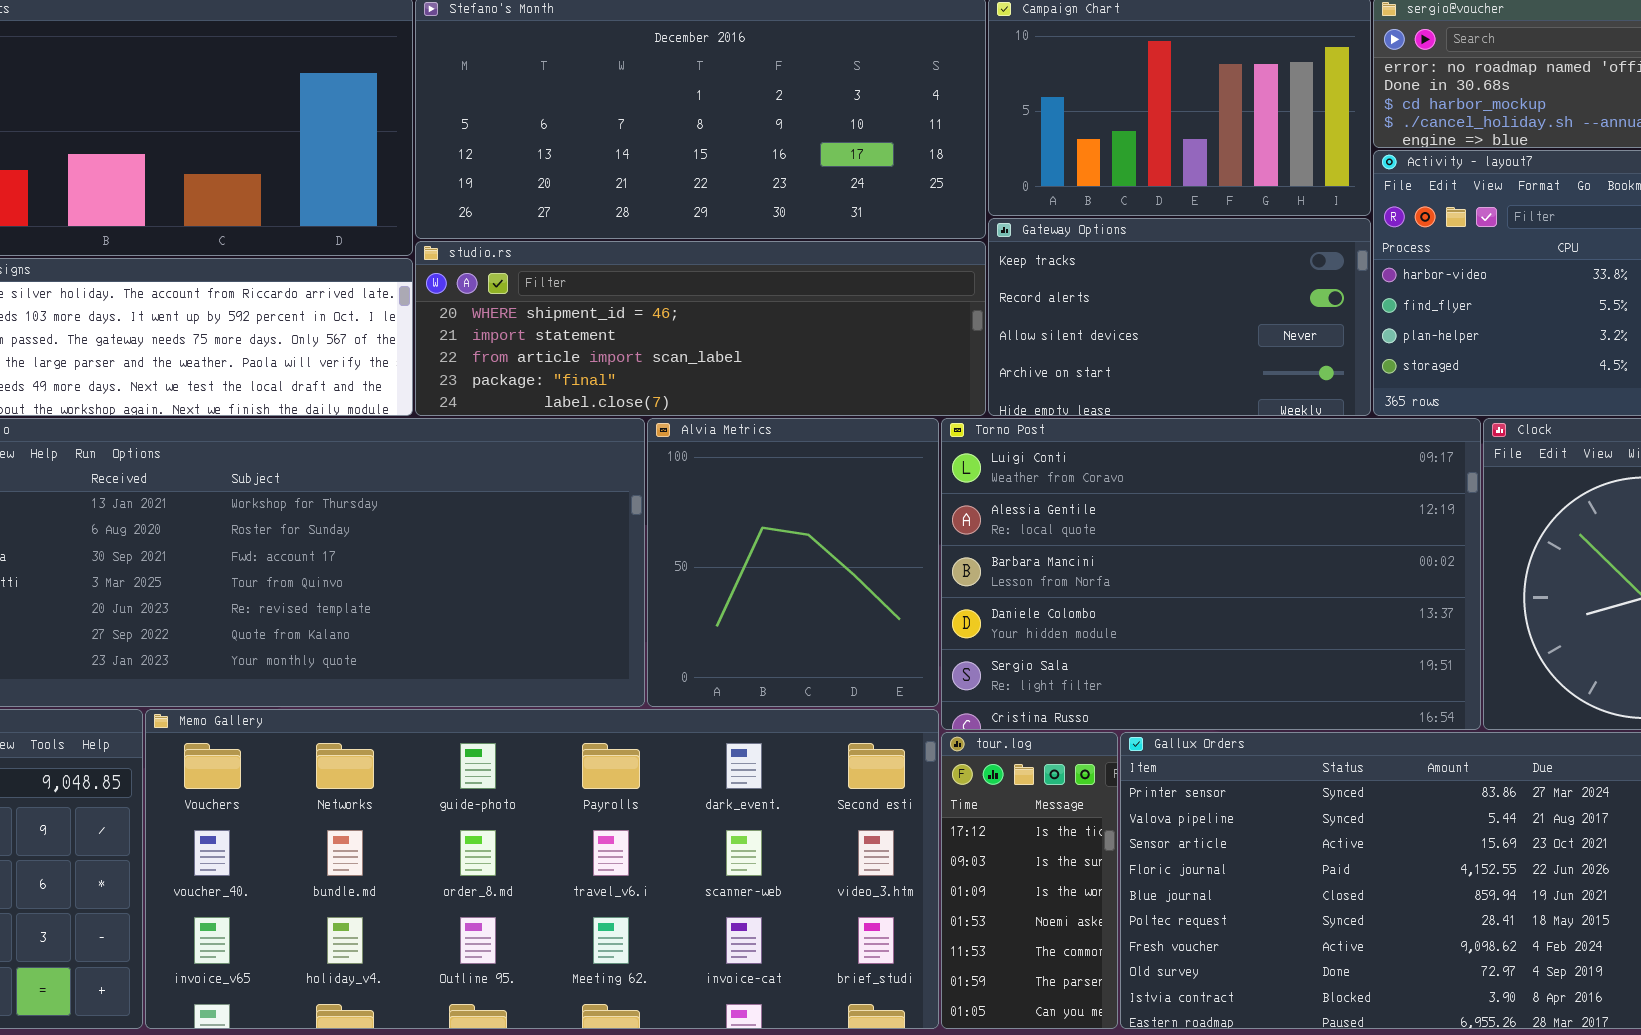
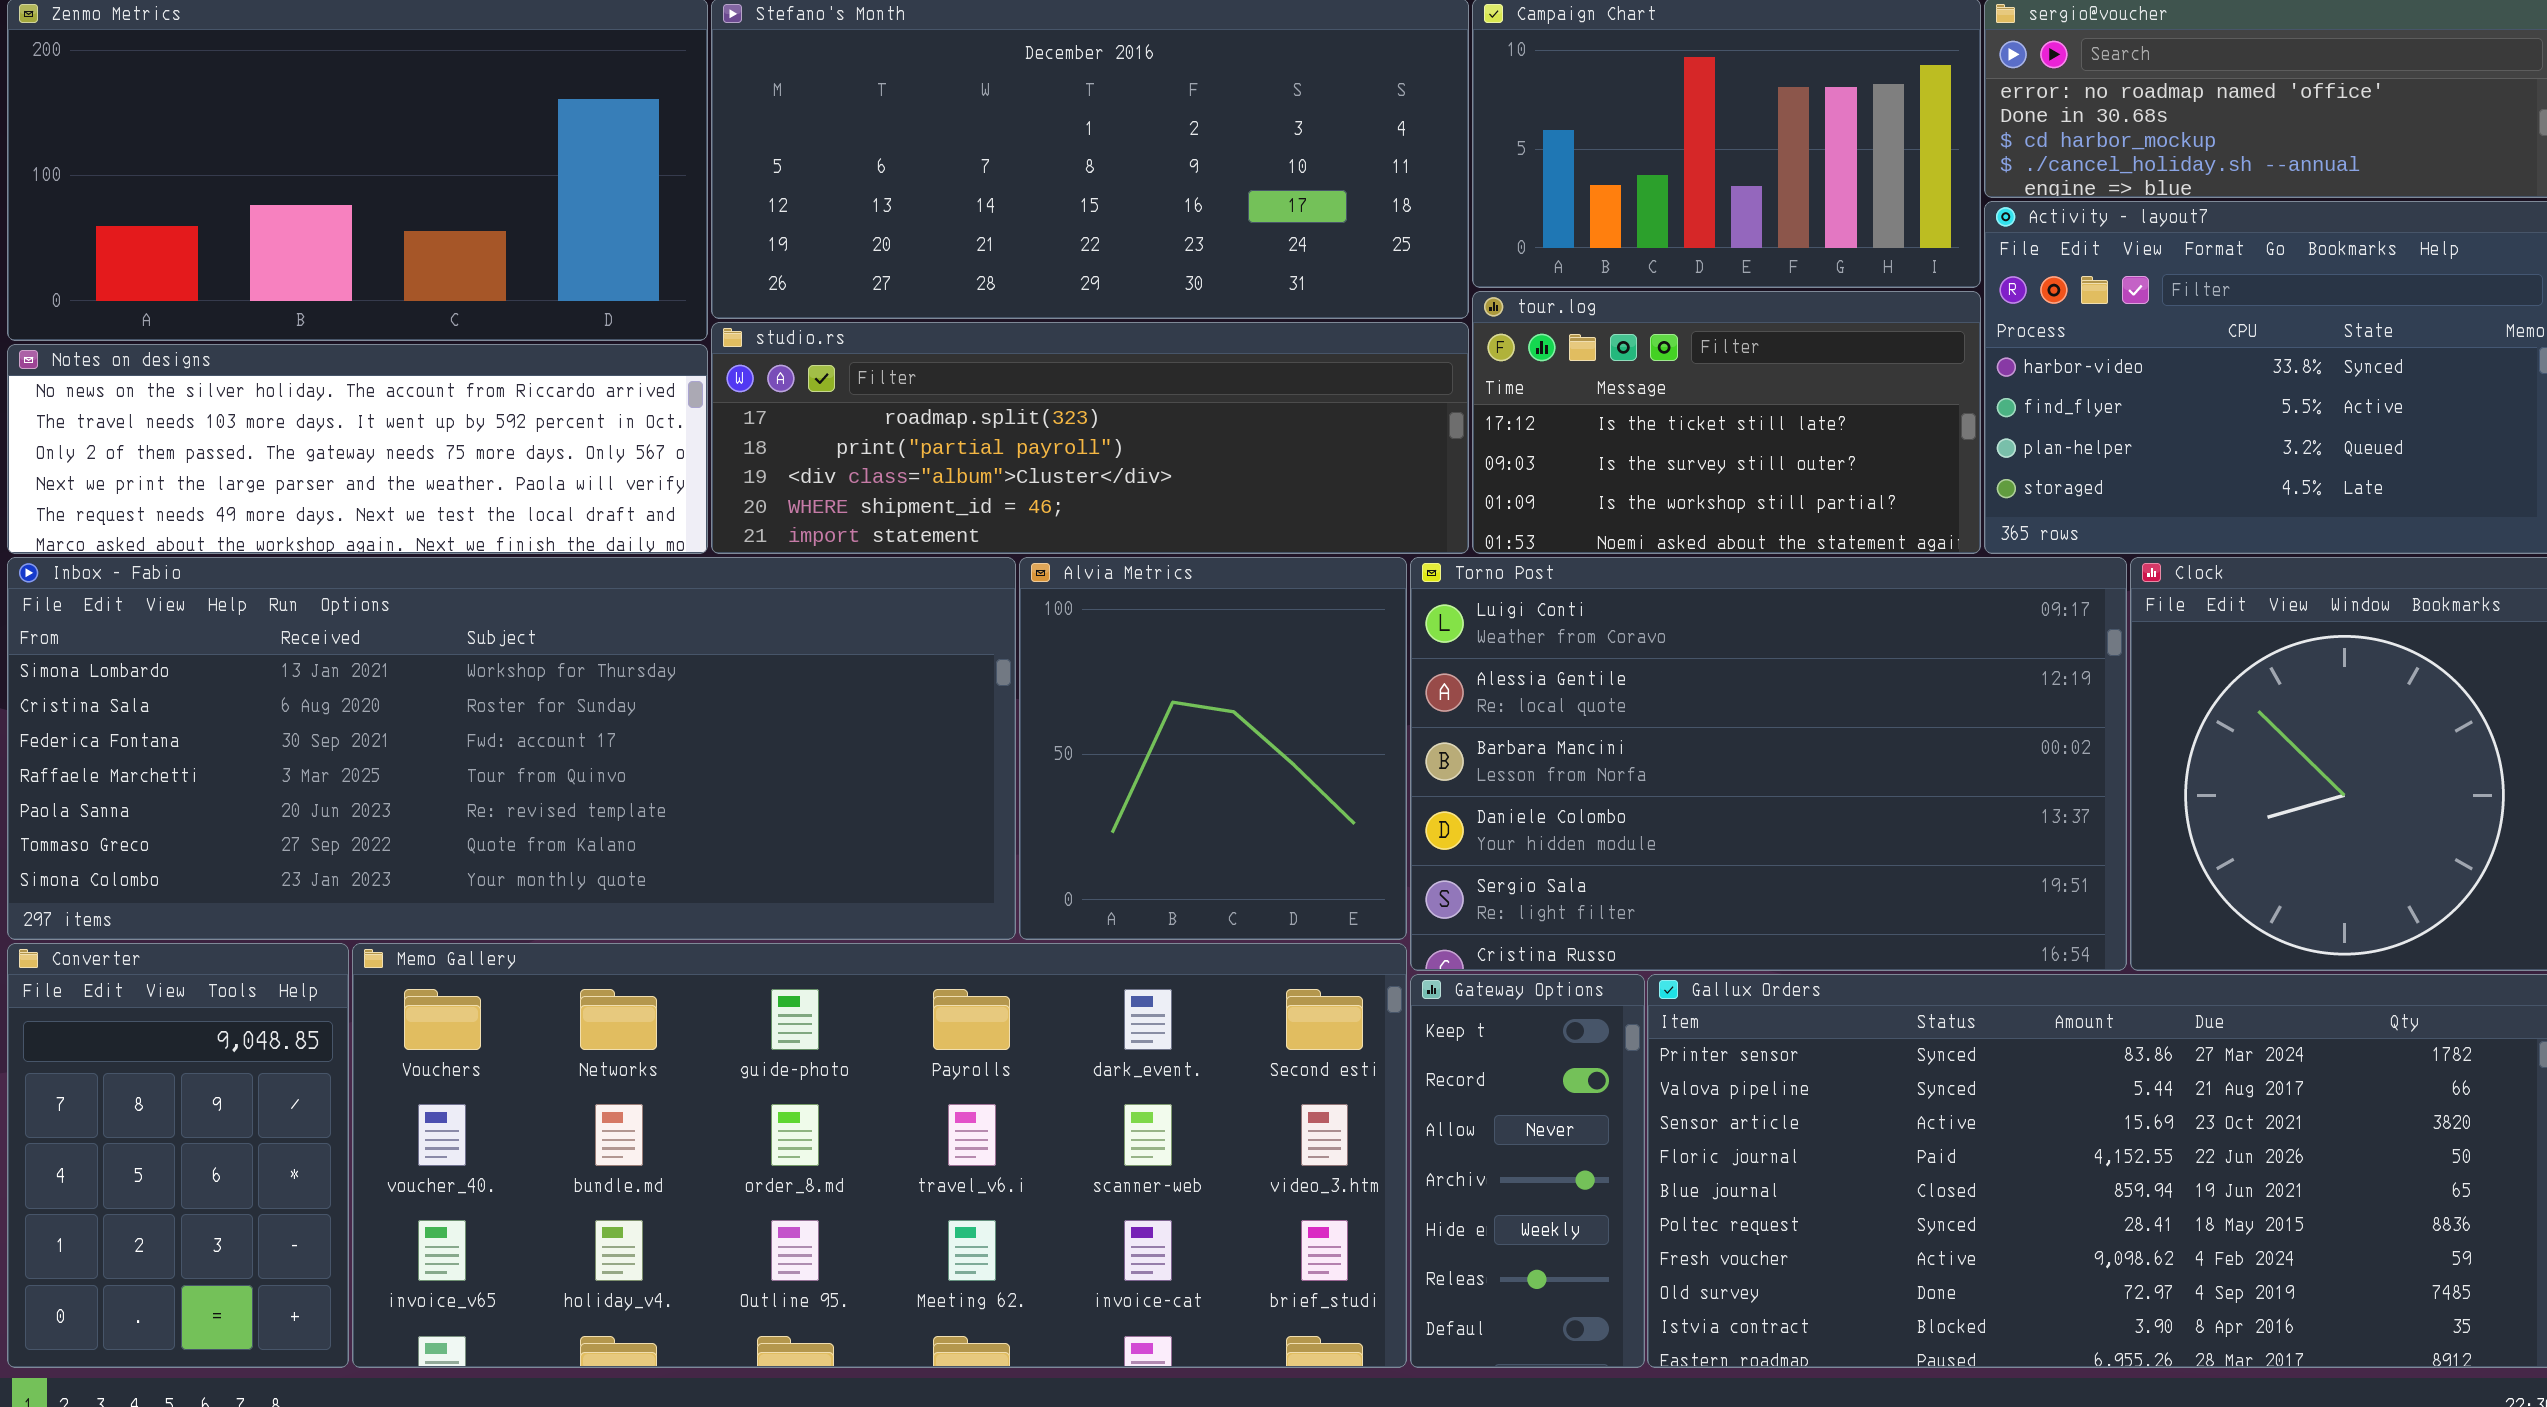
Gateway Options: [988,218,1371,416] -> [1410,974,1645,1368], moved, resized
studio.rs: [415,241,986,416] -> [711,322,1469,554], scrolled up 3 rows
tour.log: [941,732,1118,1029] -> [1472,291,1981,554], moved, resized

